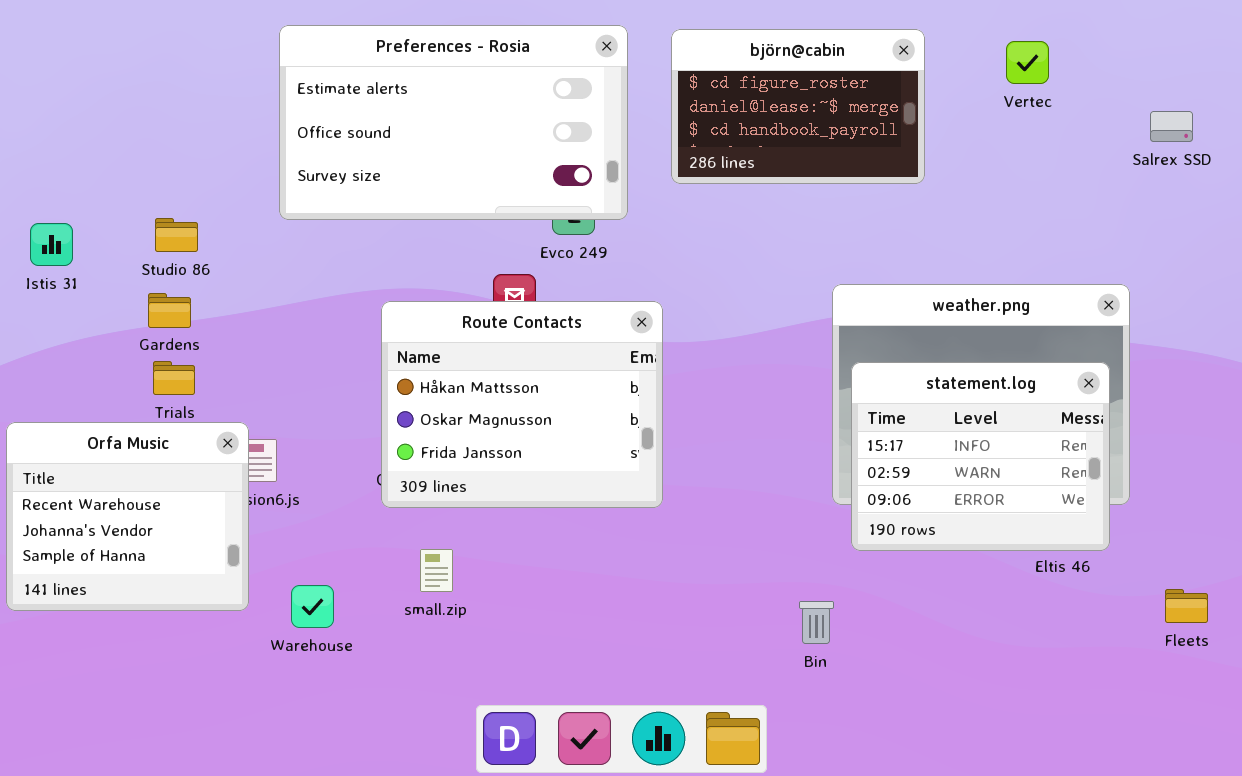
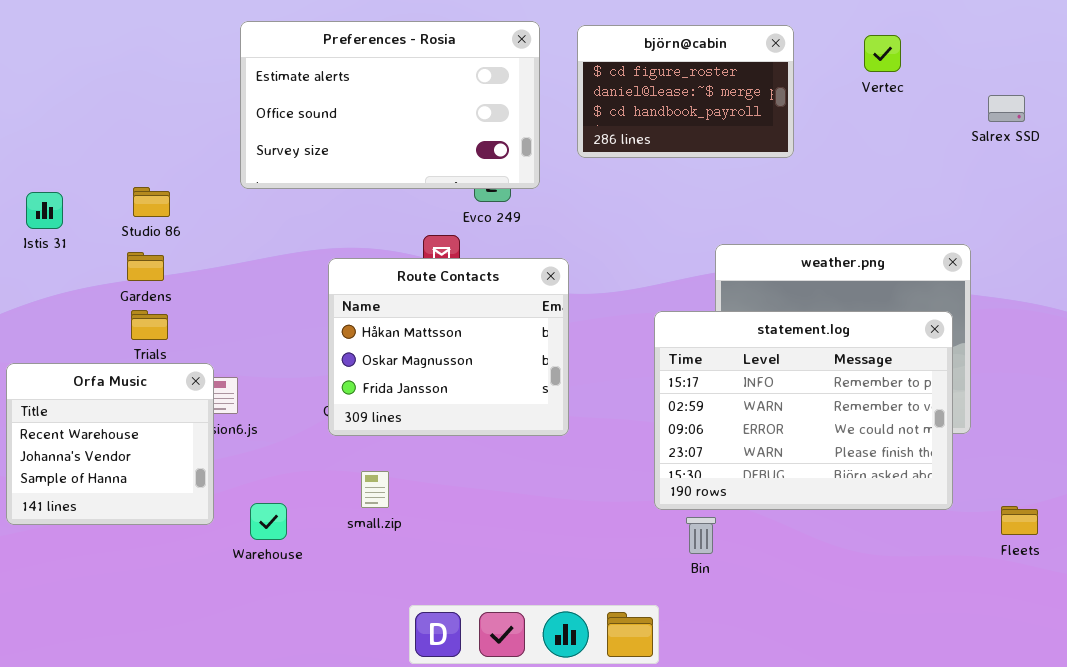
statement.log: [851,362,1110,551] -> [654,311,953,510], resized

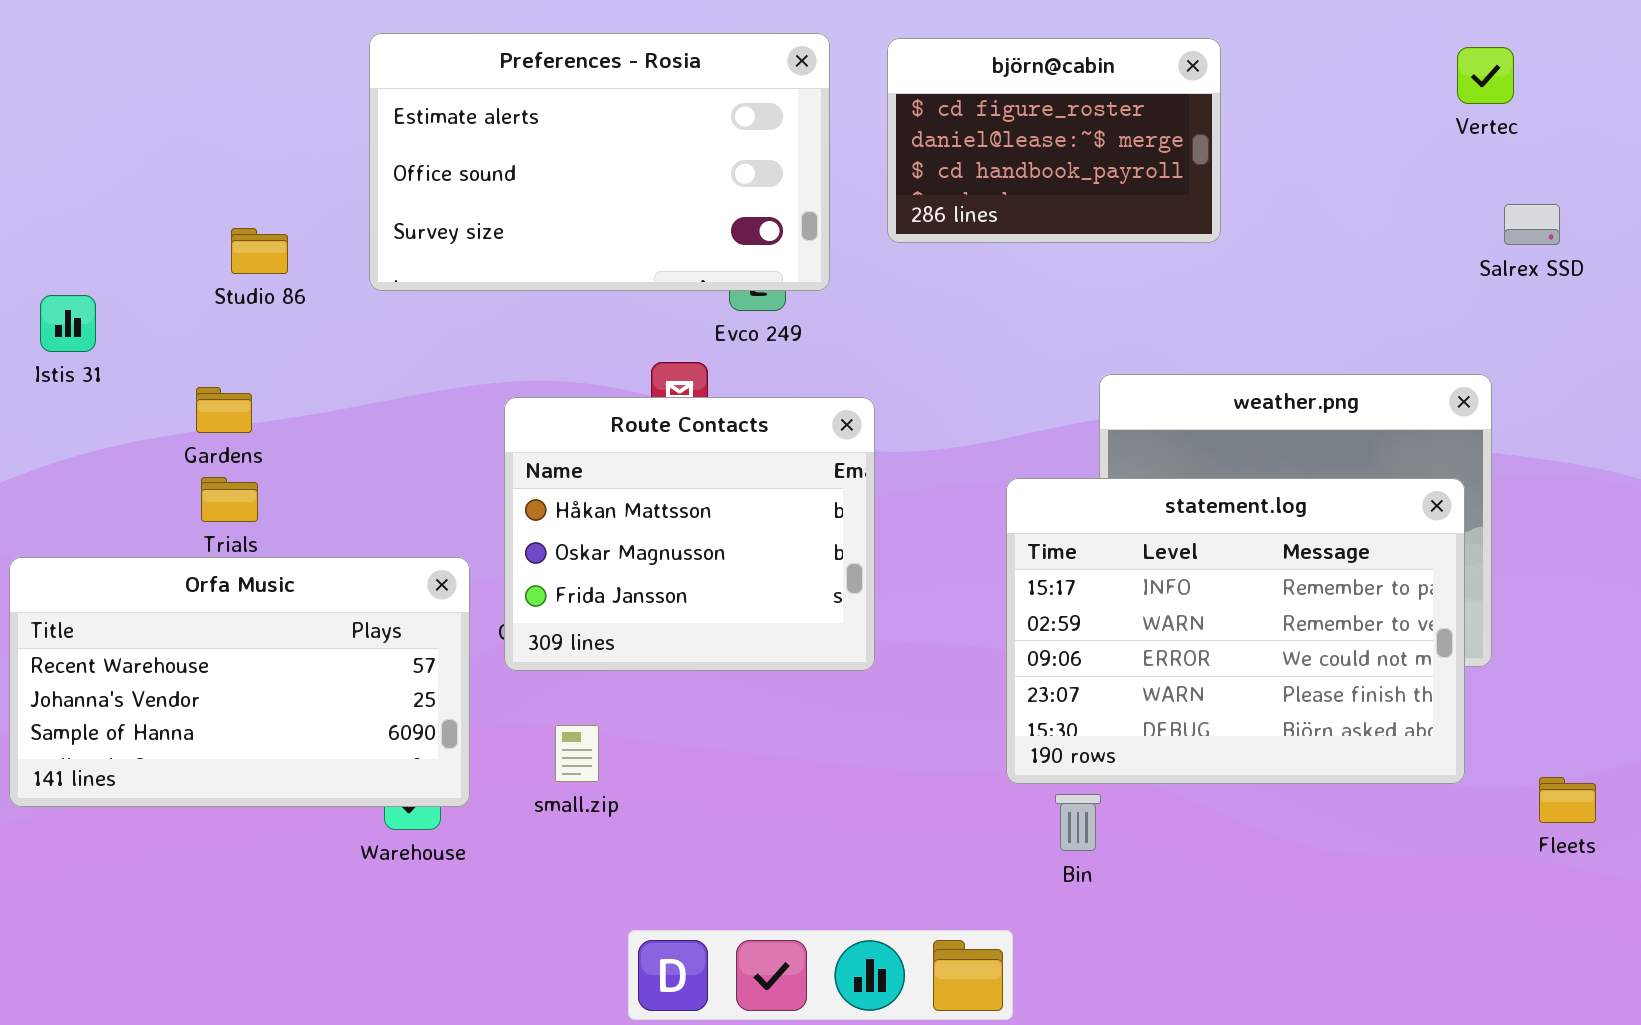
Vertec: [864,35,901,72] -> [1457,47,1514,104], moved
Salrex SSD: [988,95,1025,122] -> [1504,204,1560,245], moved
Studio 86: [133,187,170,217] -> [231,228,288,274], moved
Orfa Music: [6,363,214,525] -> [9,557,470,807], resized

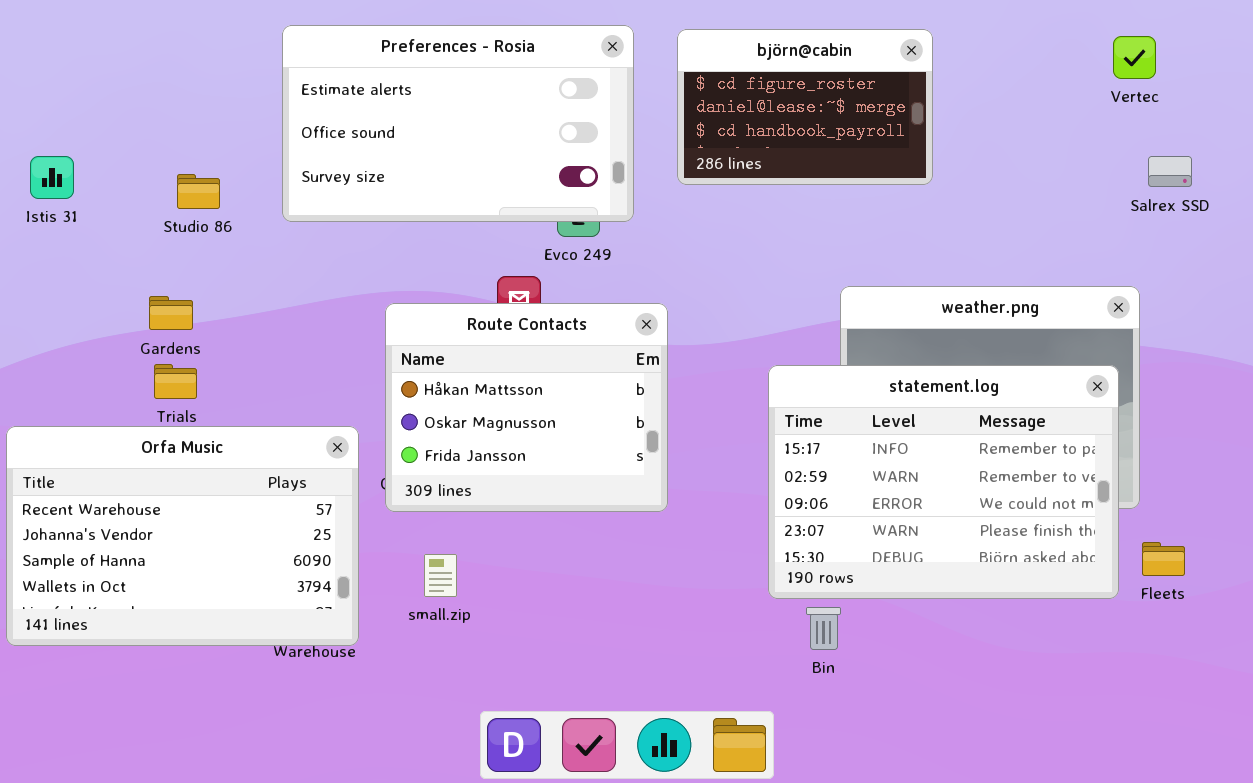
Istis 31: [40,295,96,352] -> [30,156,74,199], moved
Orfa Music: [9,557,470,807] -> [6,426,359,646], resized
Fleets: [1539,777,1596,823] -> [1142,542,1185,576], moved

